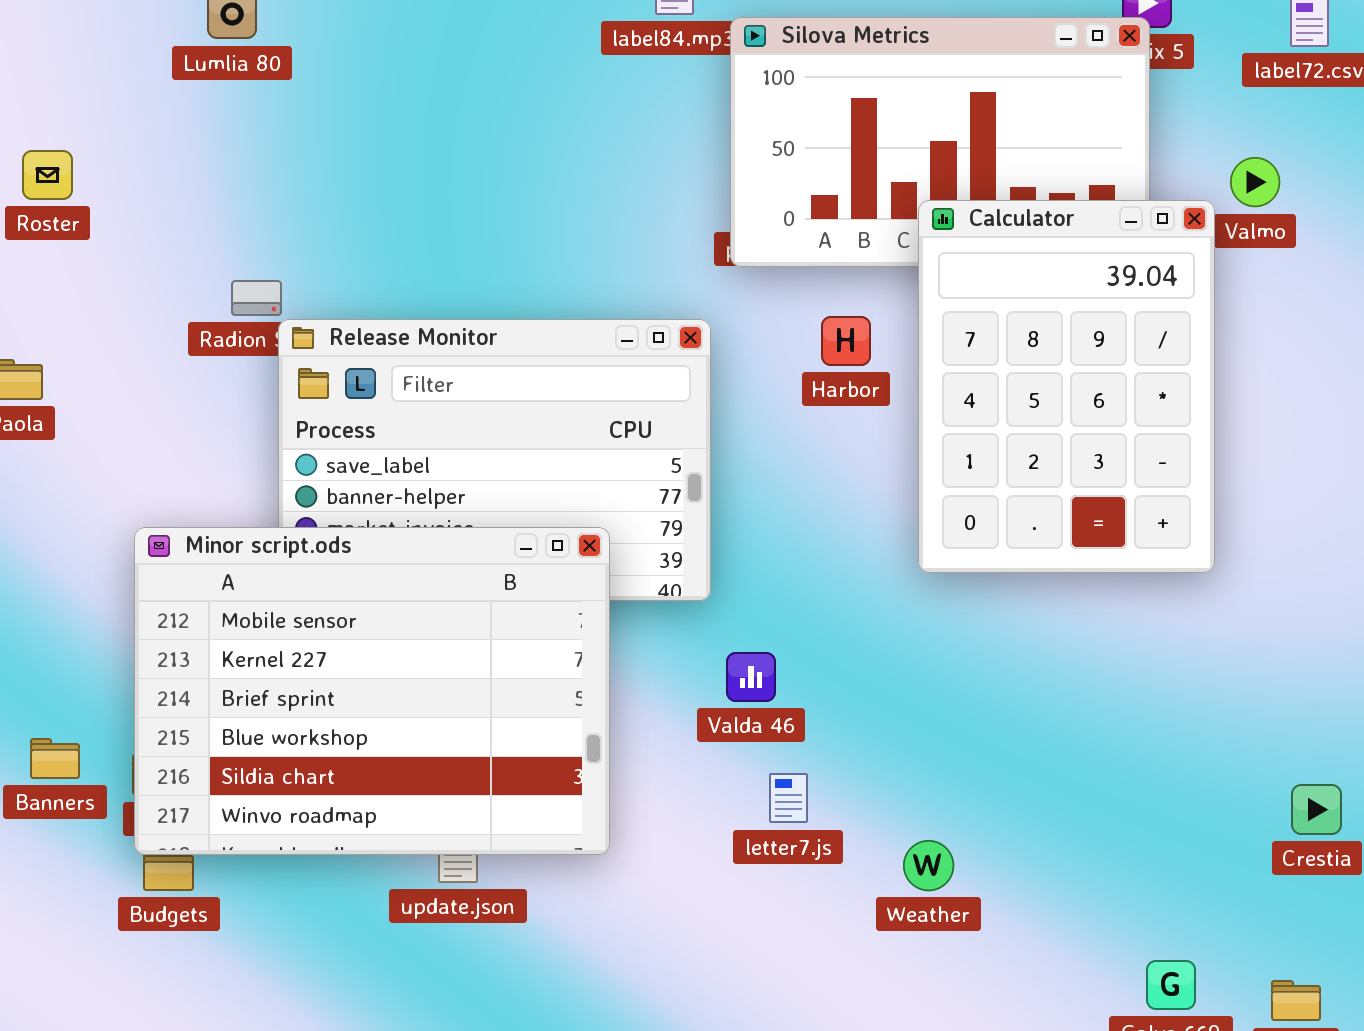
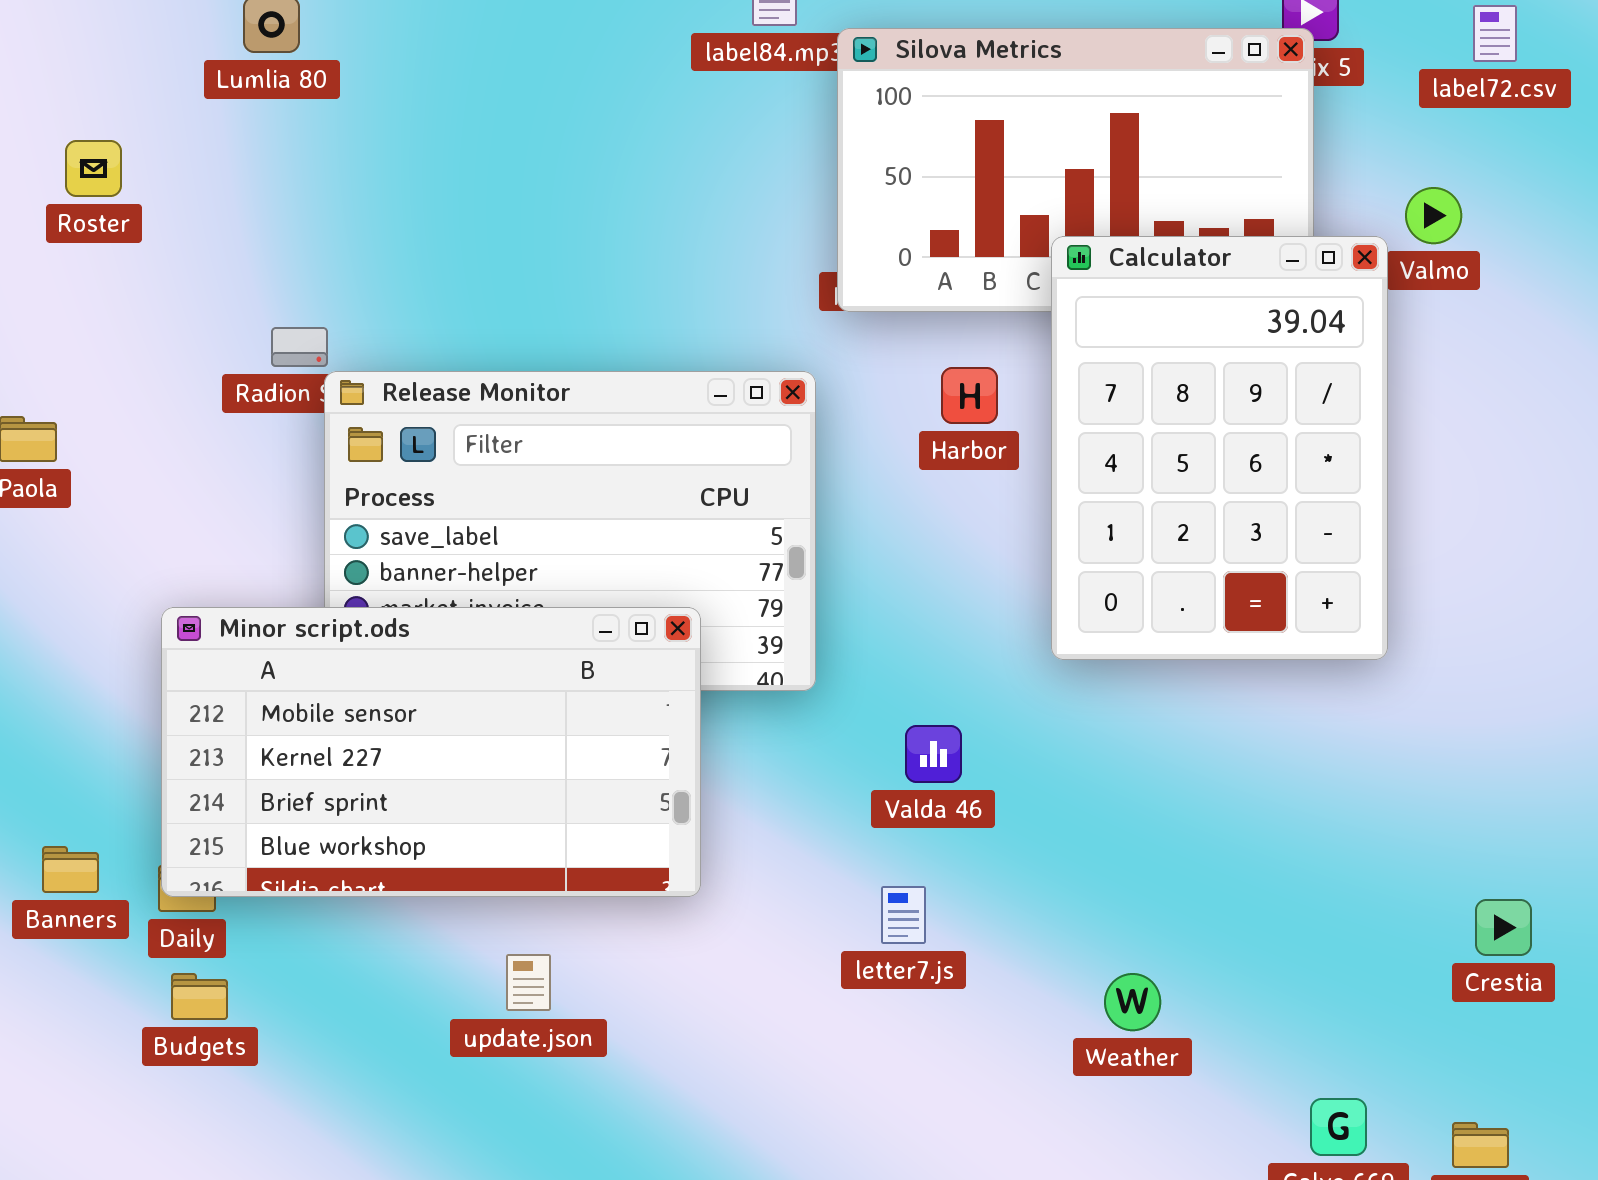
Roster: [22,150,73,200] -> [65,140,122,197], moved
Minor script.ods: [134,527,610,855] -> [161,607,701,897], resized
Valda 46: [726,652,776,702] -> [905,725,962,783], moved
Weather: [903,840,954,891] -> [1104,973,1161,1031], moved

